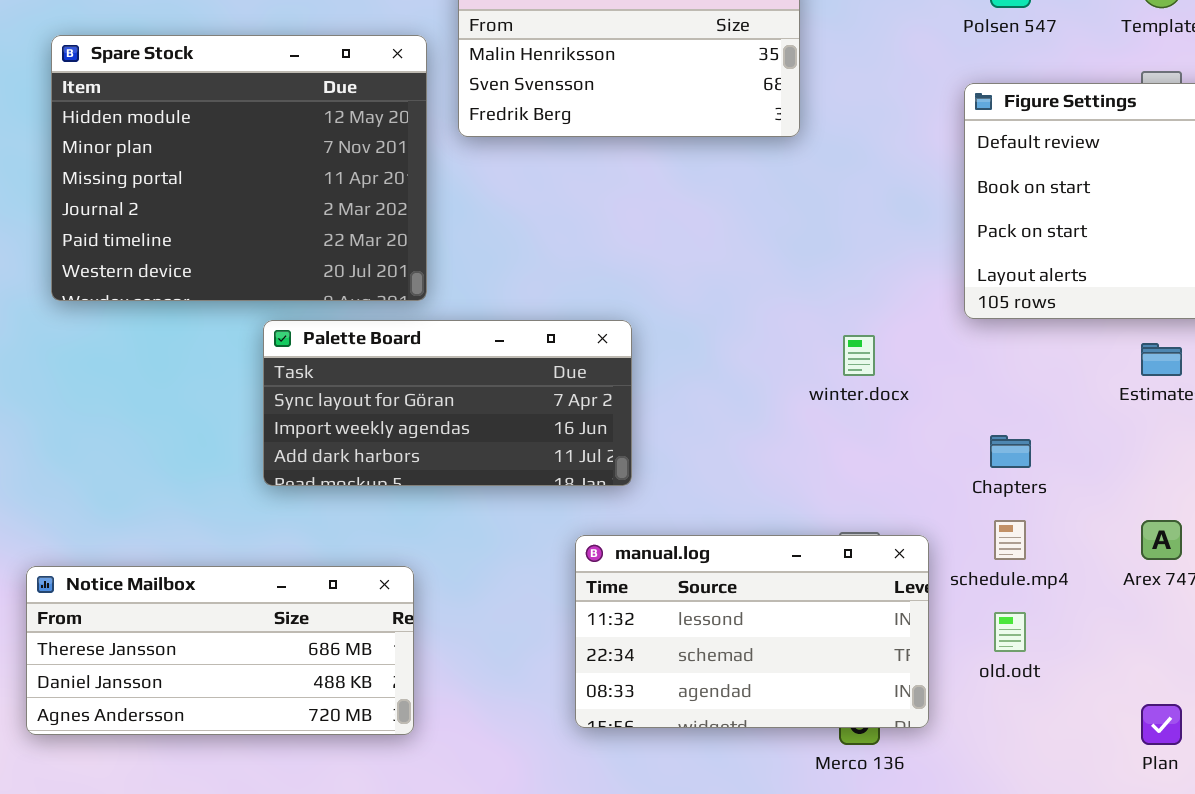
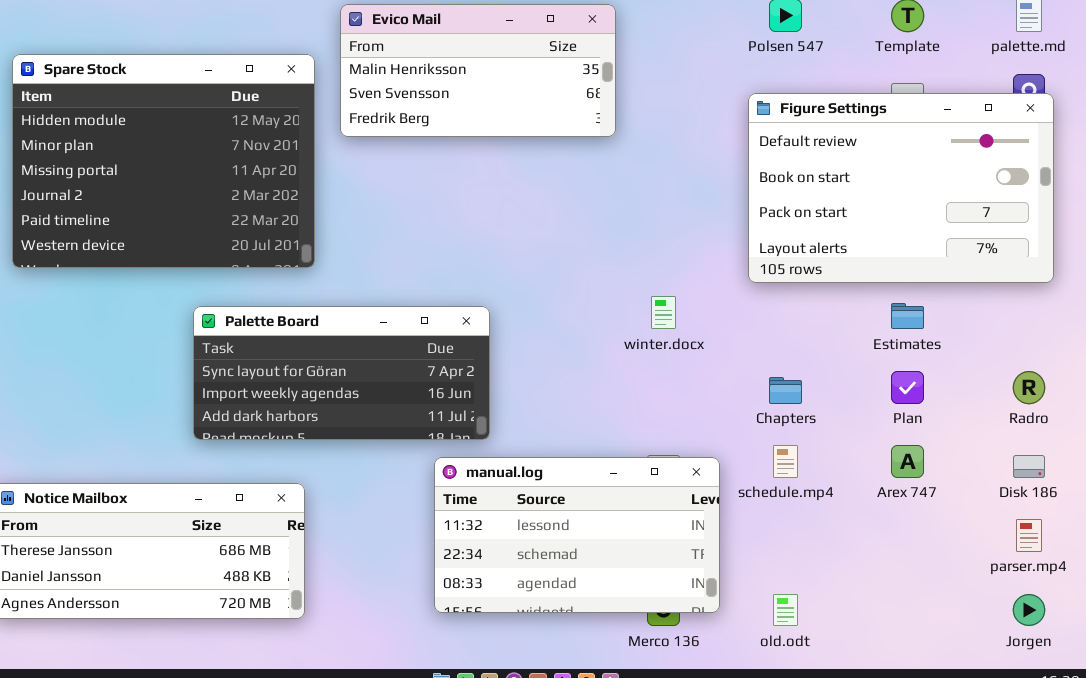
Palette Board: [263,320,632,486] -> [193,306,490,440], moved
old.odt: [994,612,1026,652] -> [773,594,798,626], moved
Plan: [1141,704,1182,745] -> [891,371,924,404], moved

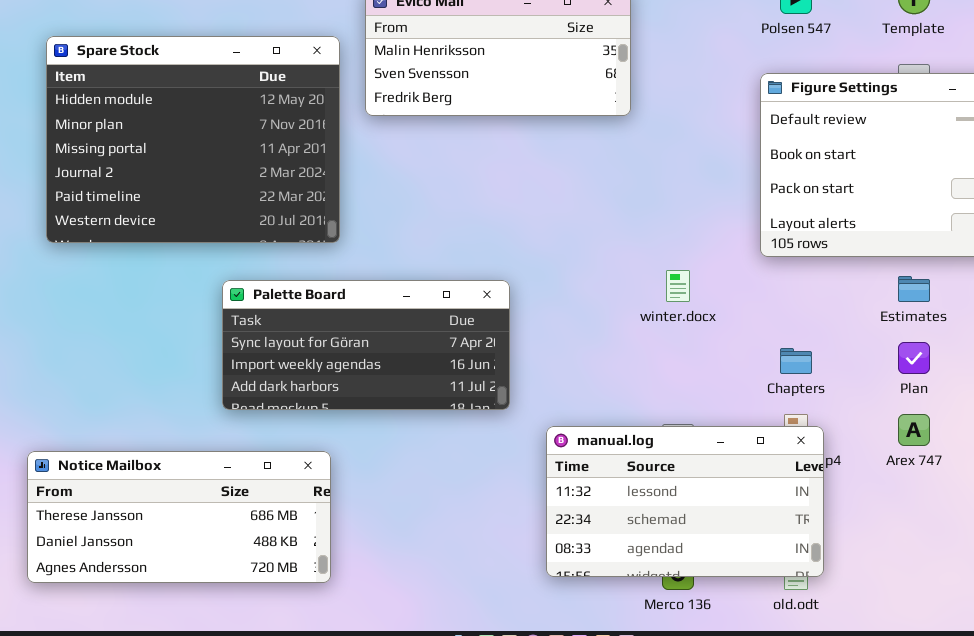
manual.log: [434,457,720,613] -> [546,426,824,577], moved

